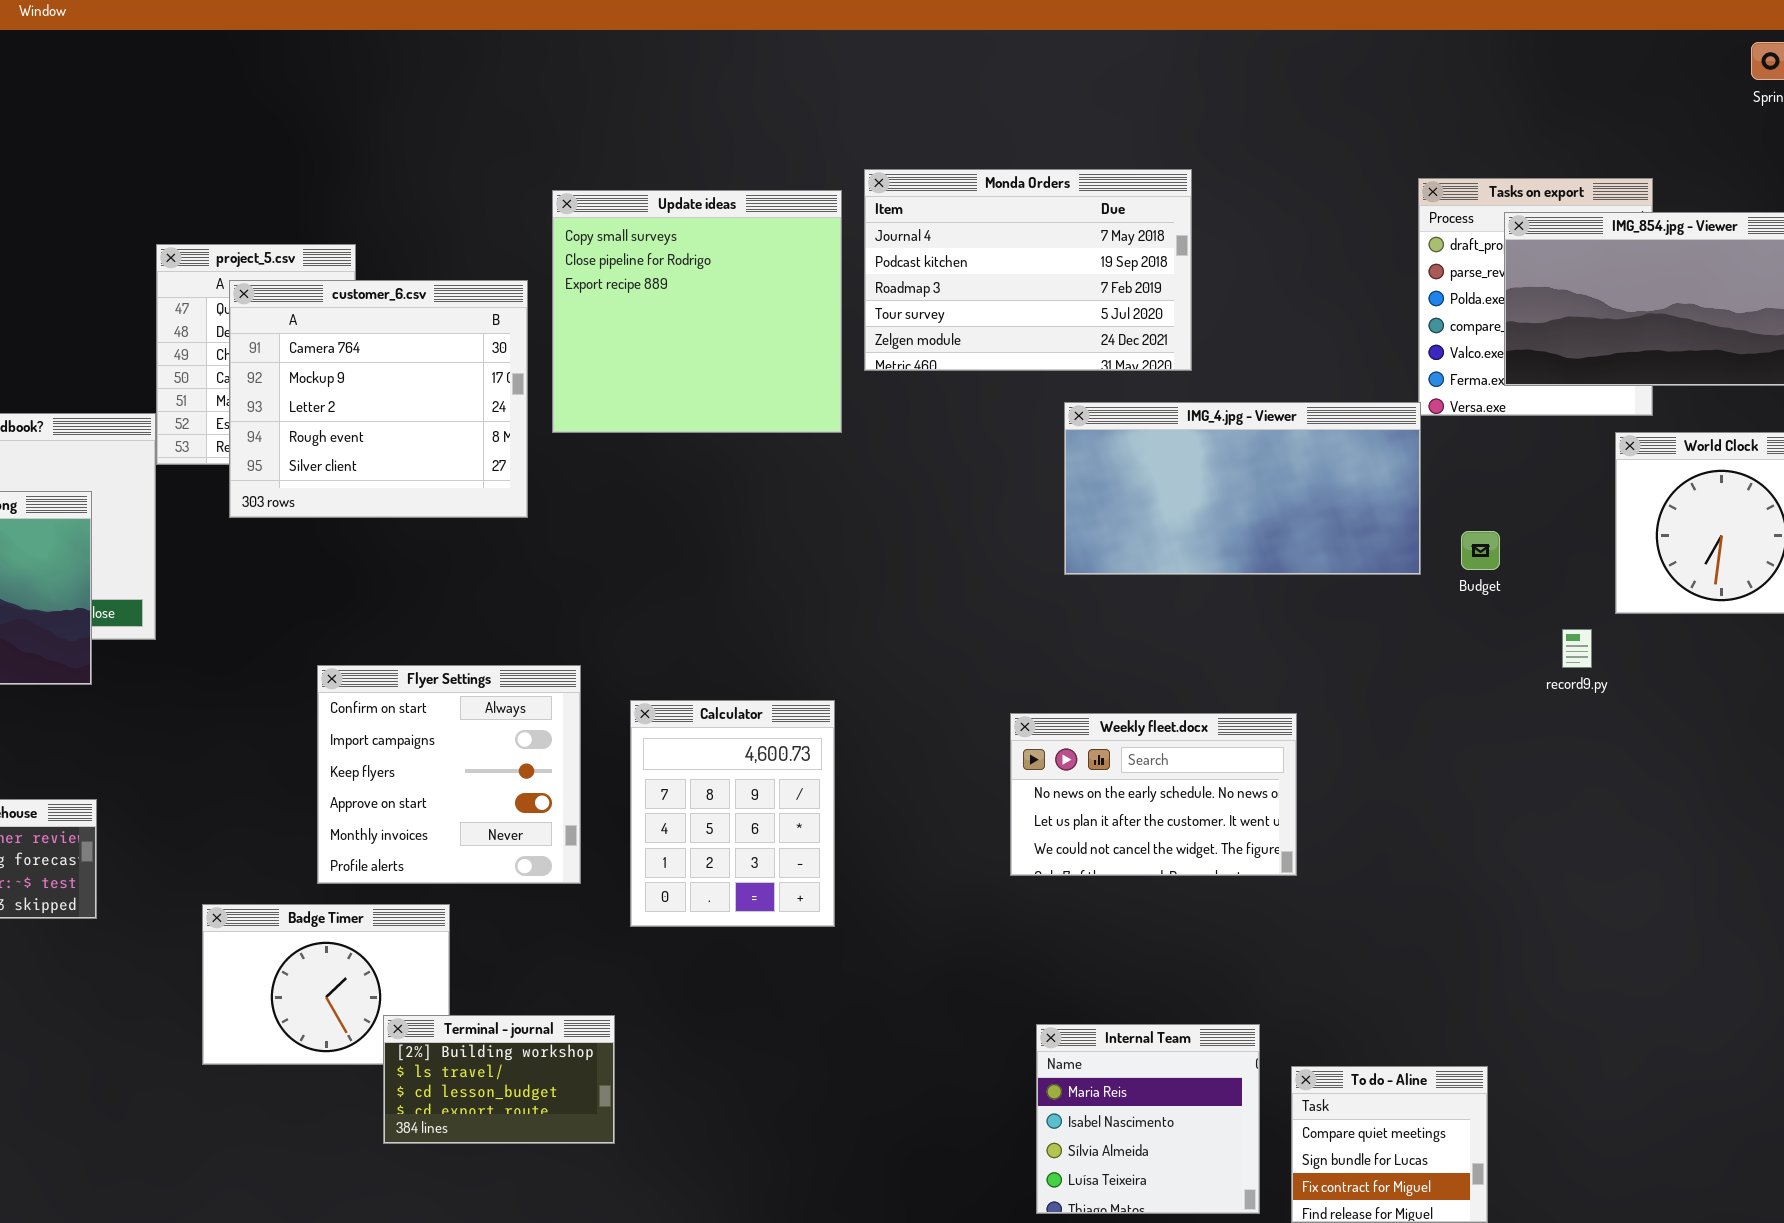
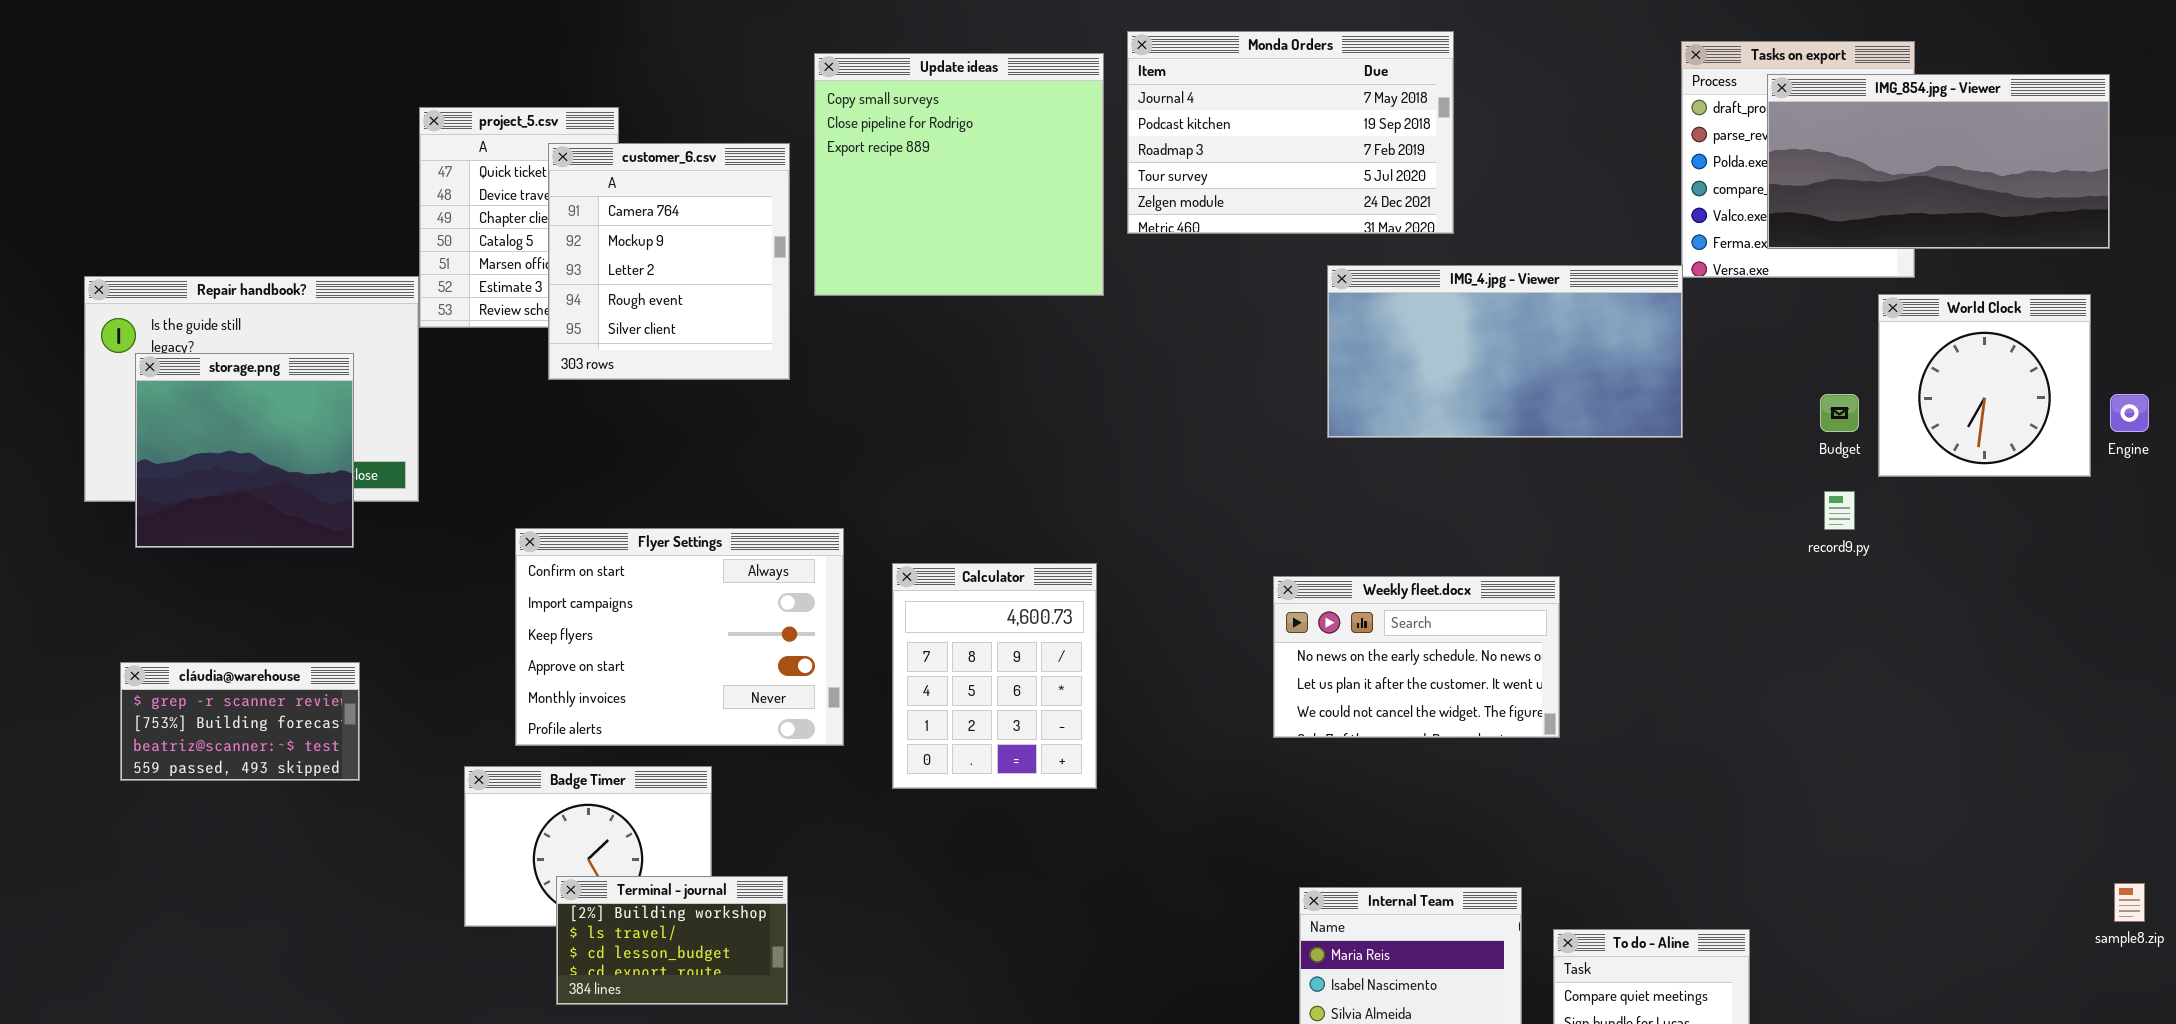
customer_6.csv: [229,280,528,518] -> [548,143,790,380], resized
Budget: [1461,531,1500,570] -> [1820,394,1859,432], moved
Flyer Settings: [317,665,581,884] -> [515,528,844,746], resized
Terminal - journal: [383,1015,615,1144] -> [556,876,788,1005], moved

